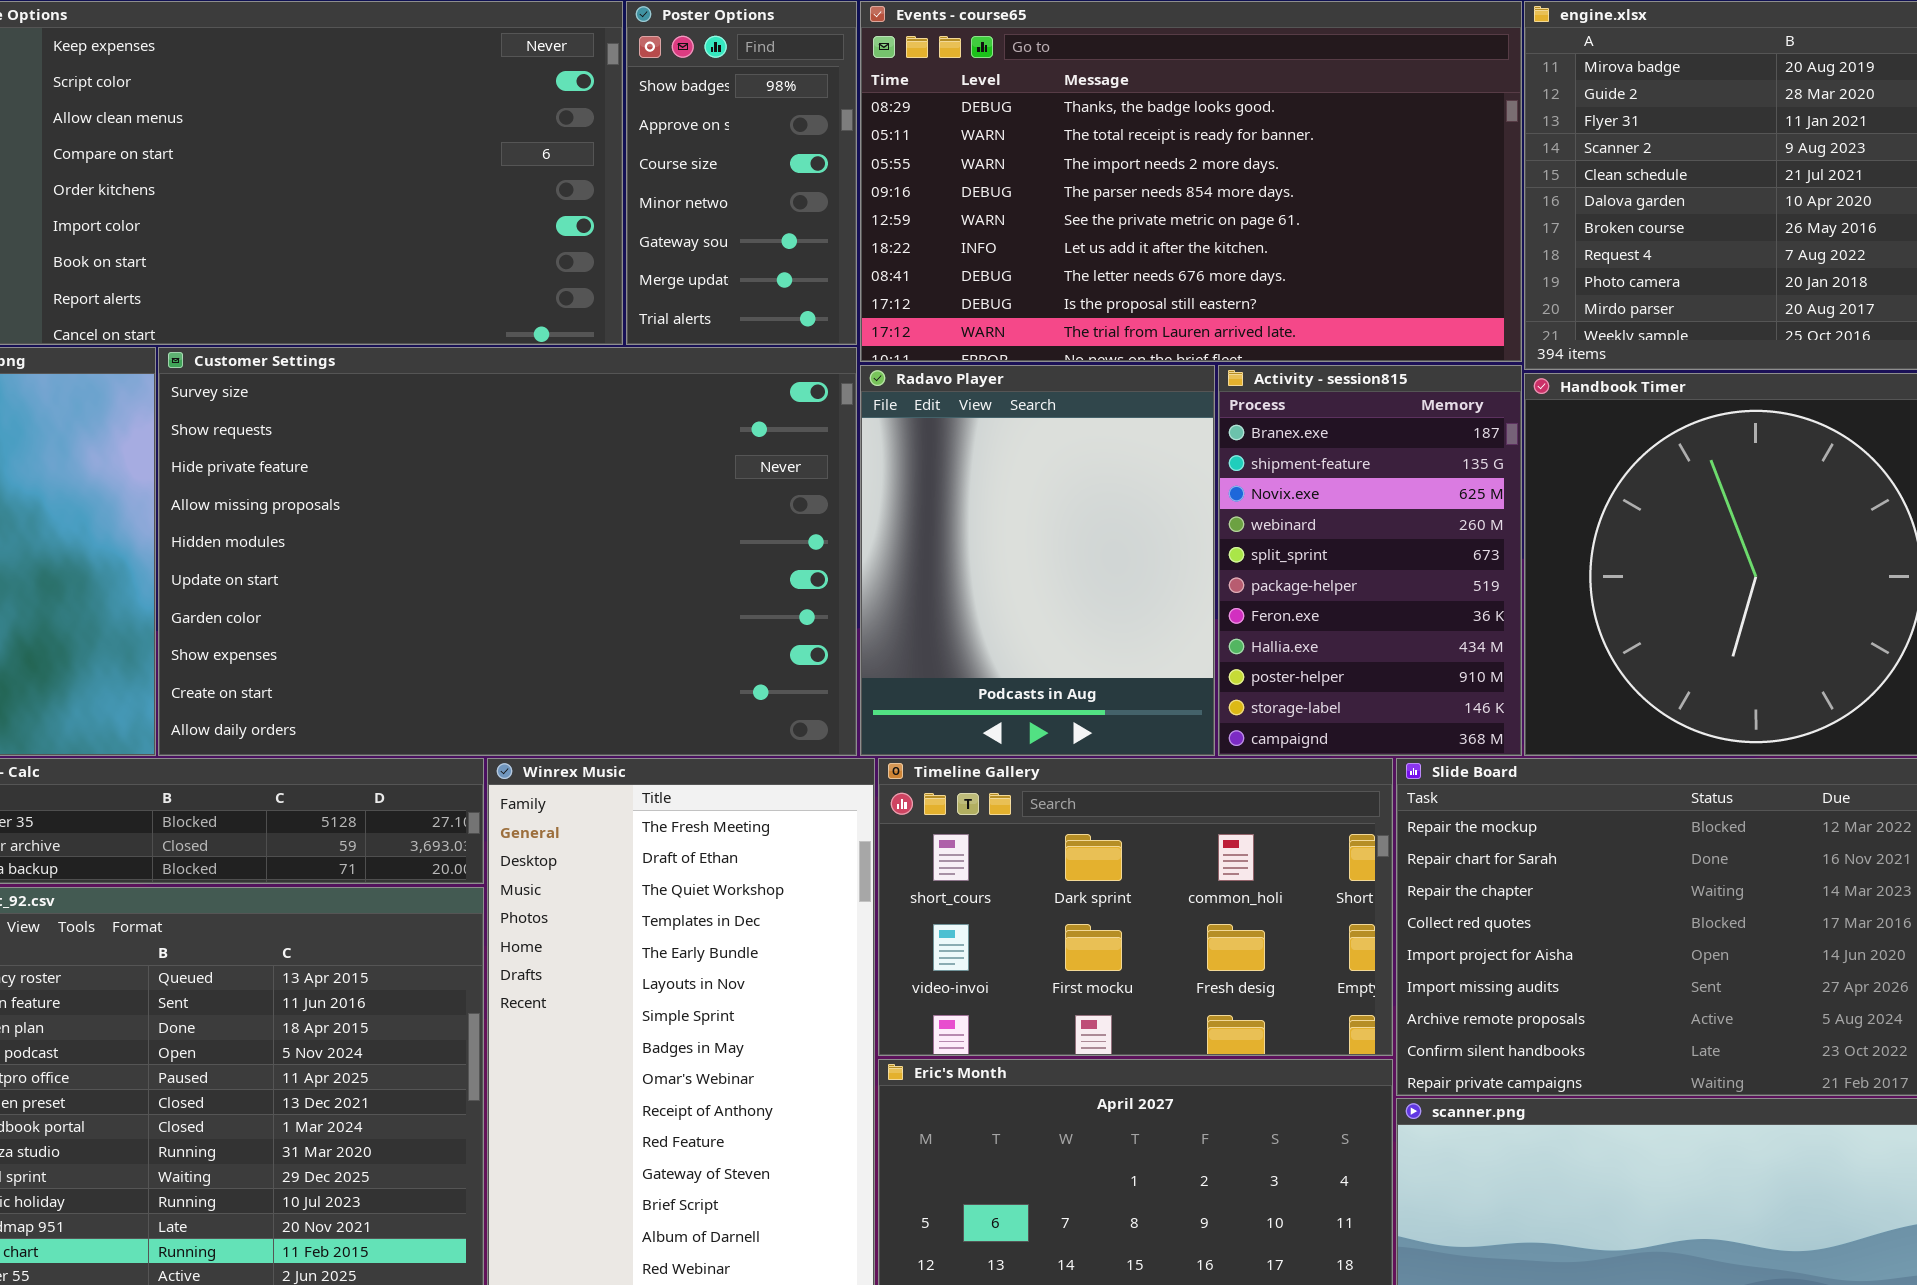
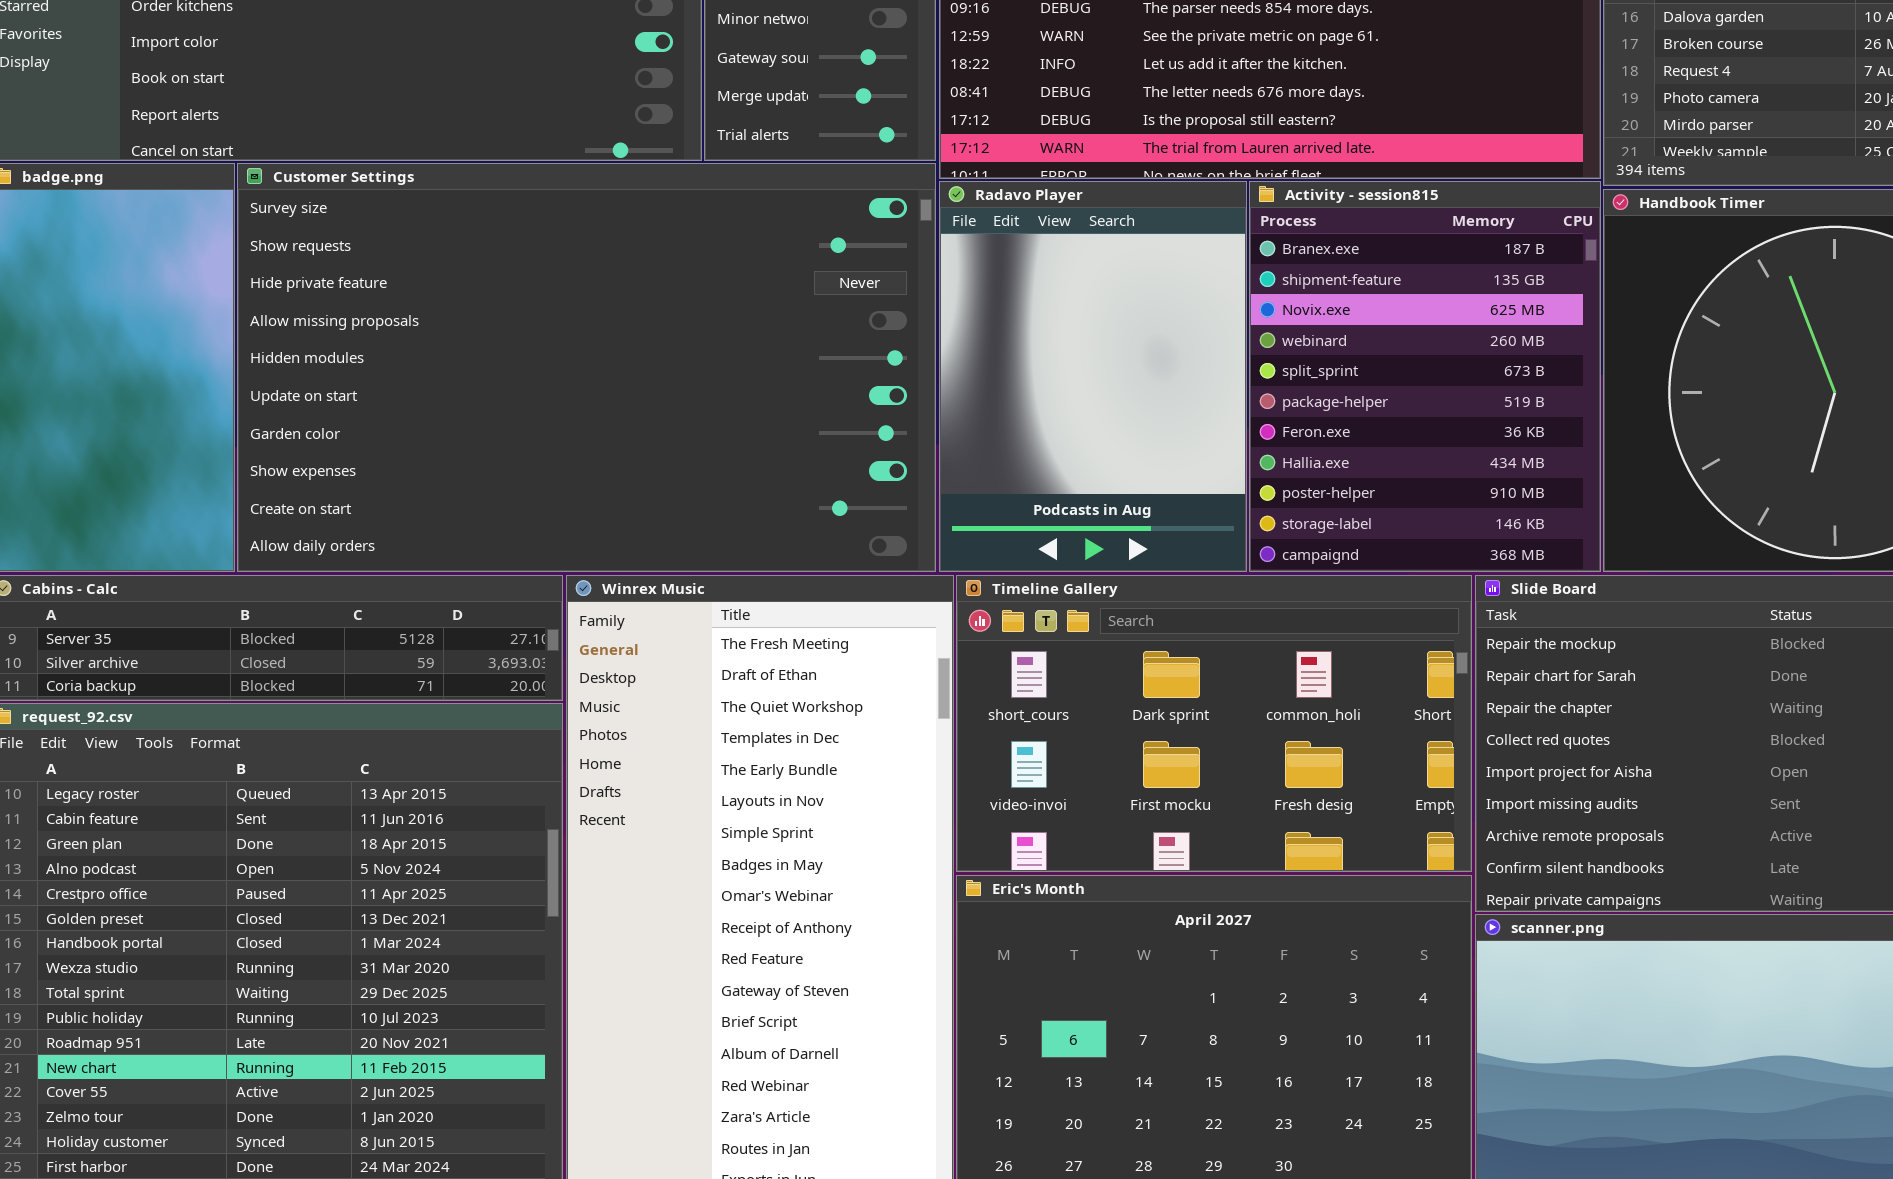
Radavo Player: [860,365,1215,756] -> [939,181,1247,572], resized
Activity - session815: [1218,365,1522,756] -> [1249,181,1601,572], resized

